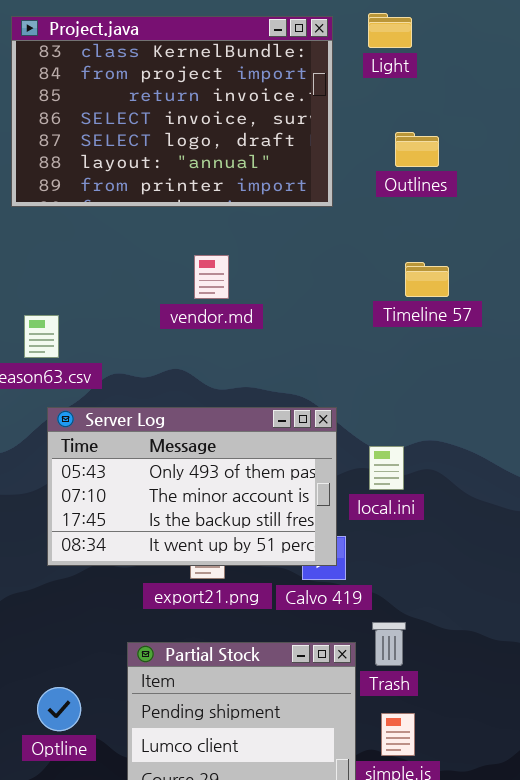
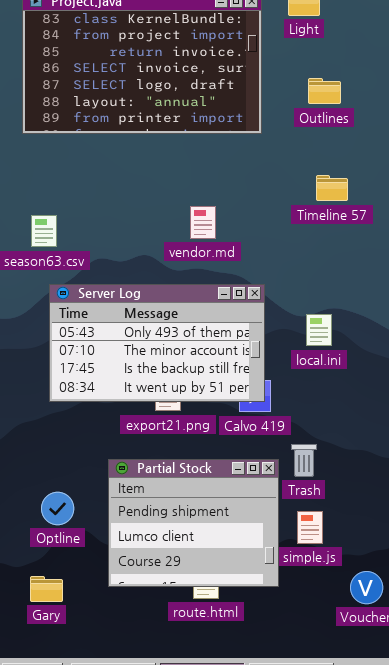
vendor.md: [194,255,229,299] -> [190,206,216,239], moved
local.ini: [369,446,404,490] -> [306,314,332,346], moved

